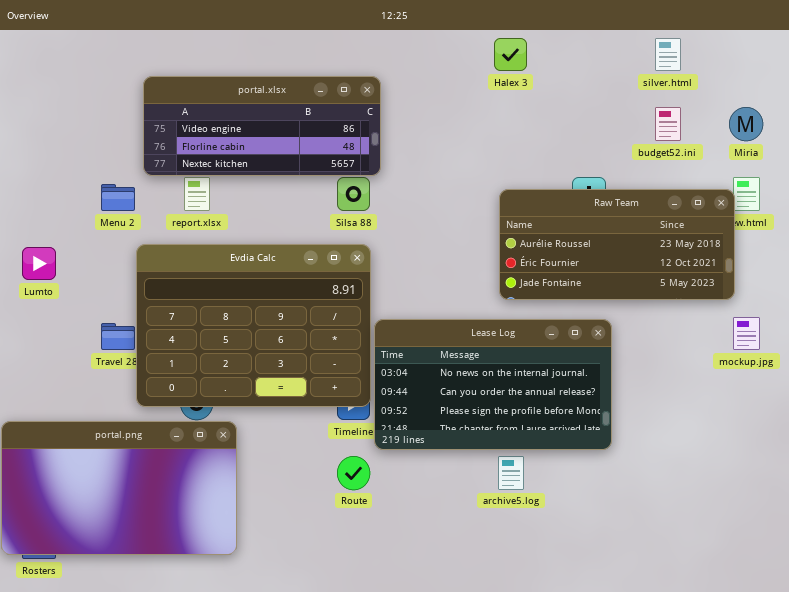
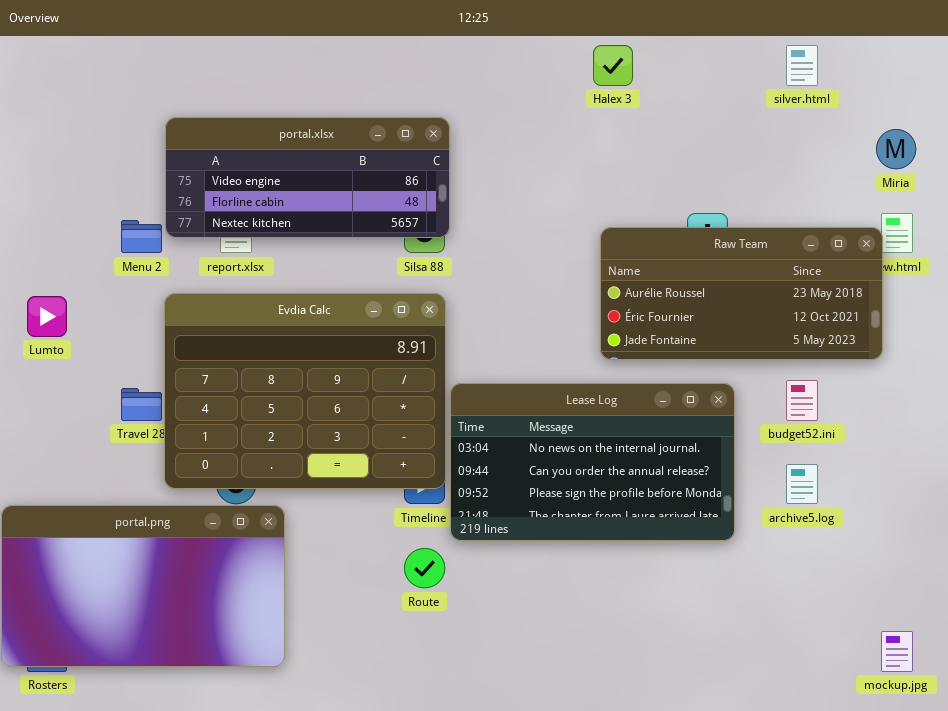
portal.xlsx: [143,76,381,176] -> [165,117,450,238], moved
budget52.ini: [655,107,681,141] -> [786,380,818,421], moved
mockup.jpg: [733,317,760,350] -> [881,631,913,672], moved
archive5.log: [498,456,524,490] -> [786,464,818,504], moved

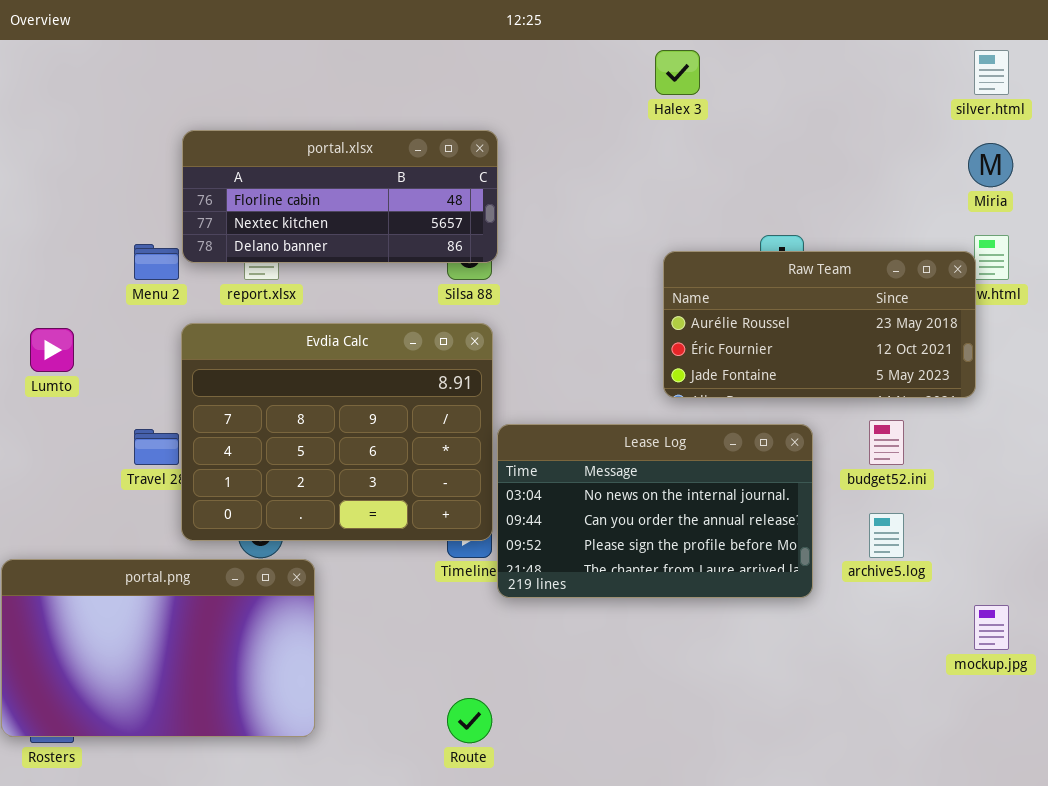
silver.html: [786,45,818,86] -> [974,50,1009,95], moved
portal.xlsx: [165,117,450,238] -> [182,130,498,263], scrolled down 1 row
Route: [404,548,445,588] -> [447,698,492,743], moved
mockup.jpg: [881,631,913,672] -> [974,605,1009,650], moved

